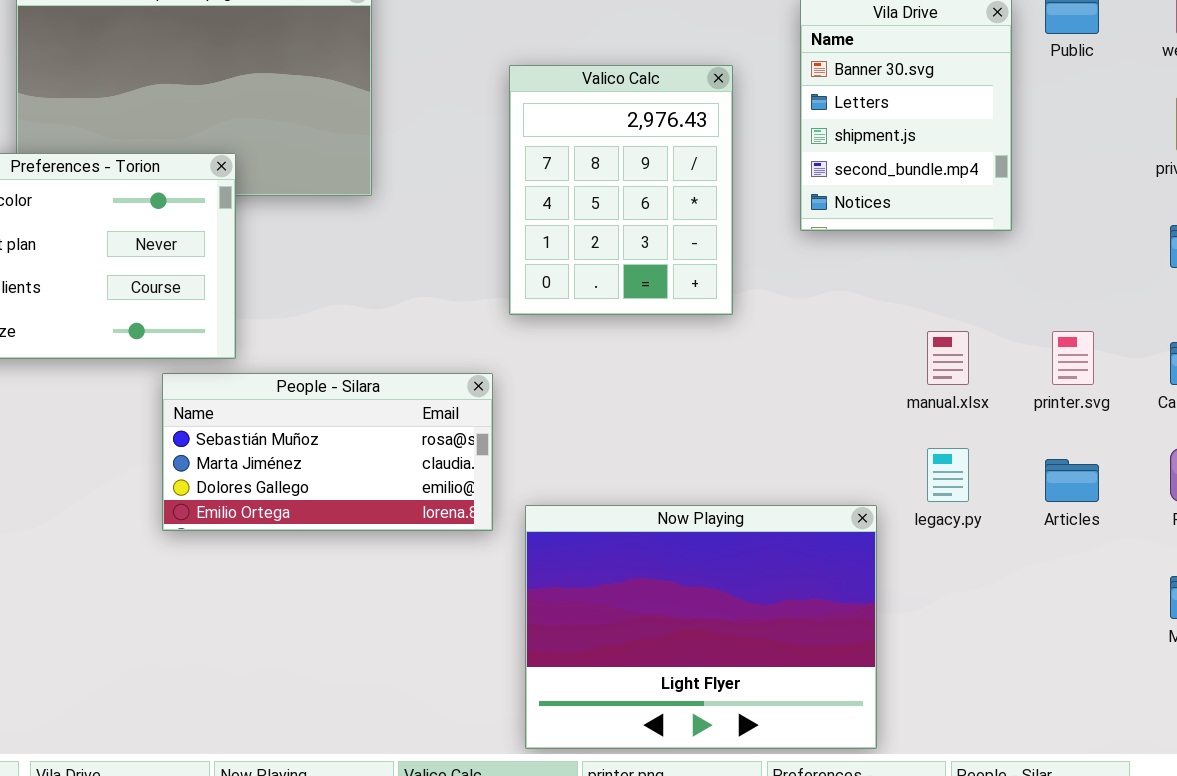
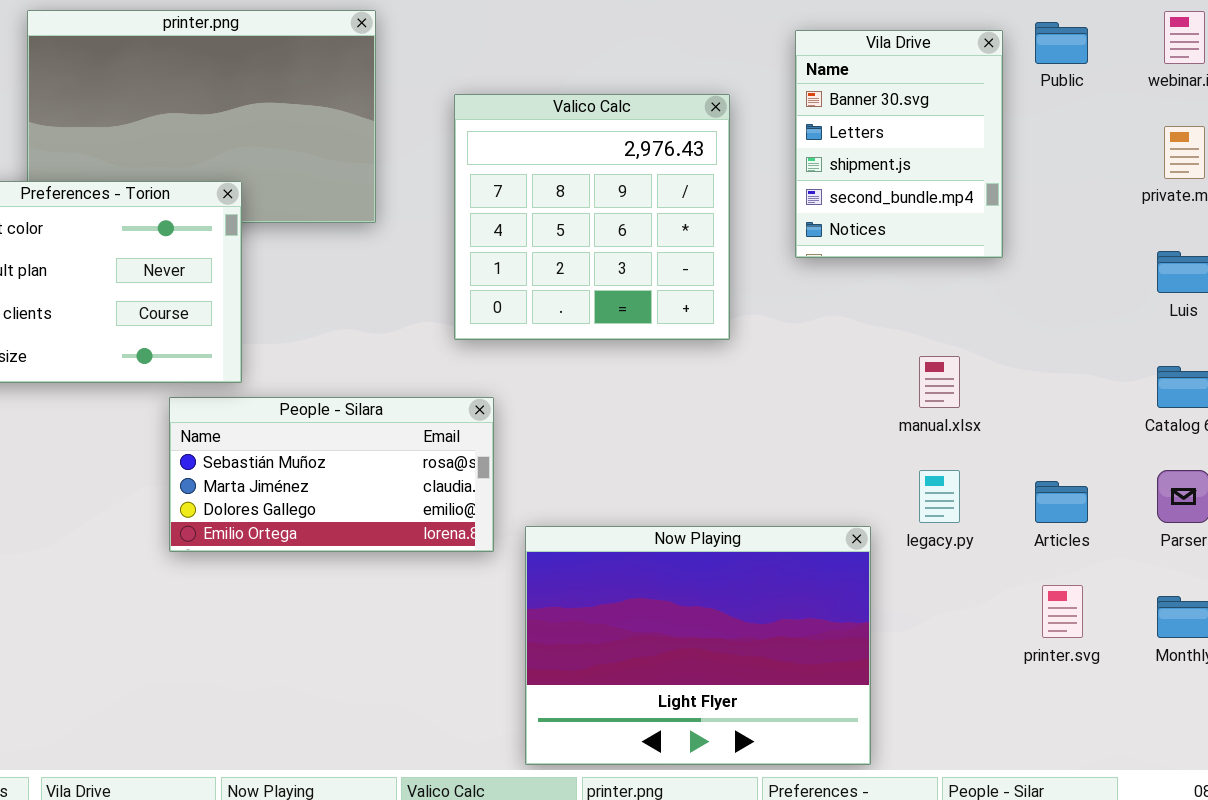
Valico Calc: [509,65,733,315] -> [454,94,730,340], resized
printer.svg: [1052,331,1094,385] -> [1042,585,1083,638], moved

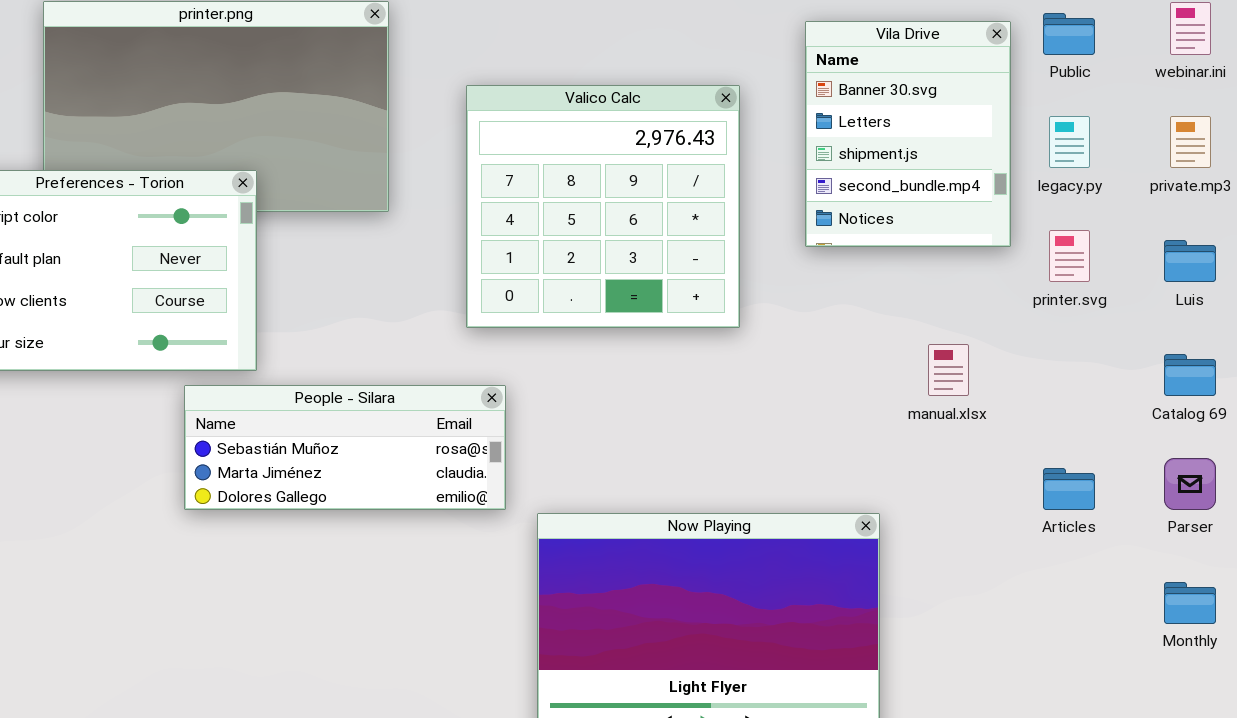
People - Silara: [169,397,494,552] -> [184,385,506,510], resized
legacy.py: [919,470,960,523] -> [1049,116,1090,168], moved
printer.svg: [1042,585,1083,638] -> [1049,230,1090,282], moved

